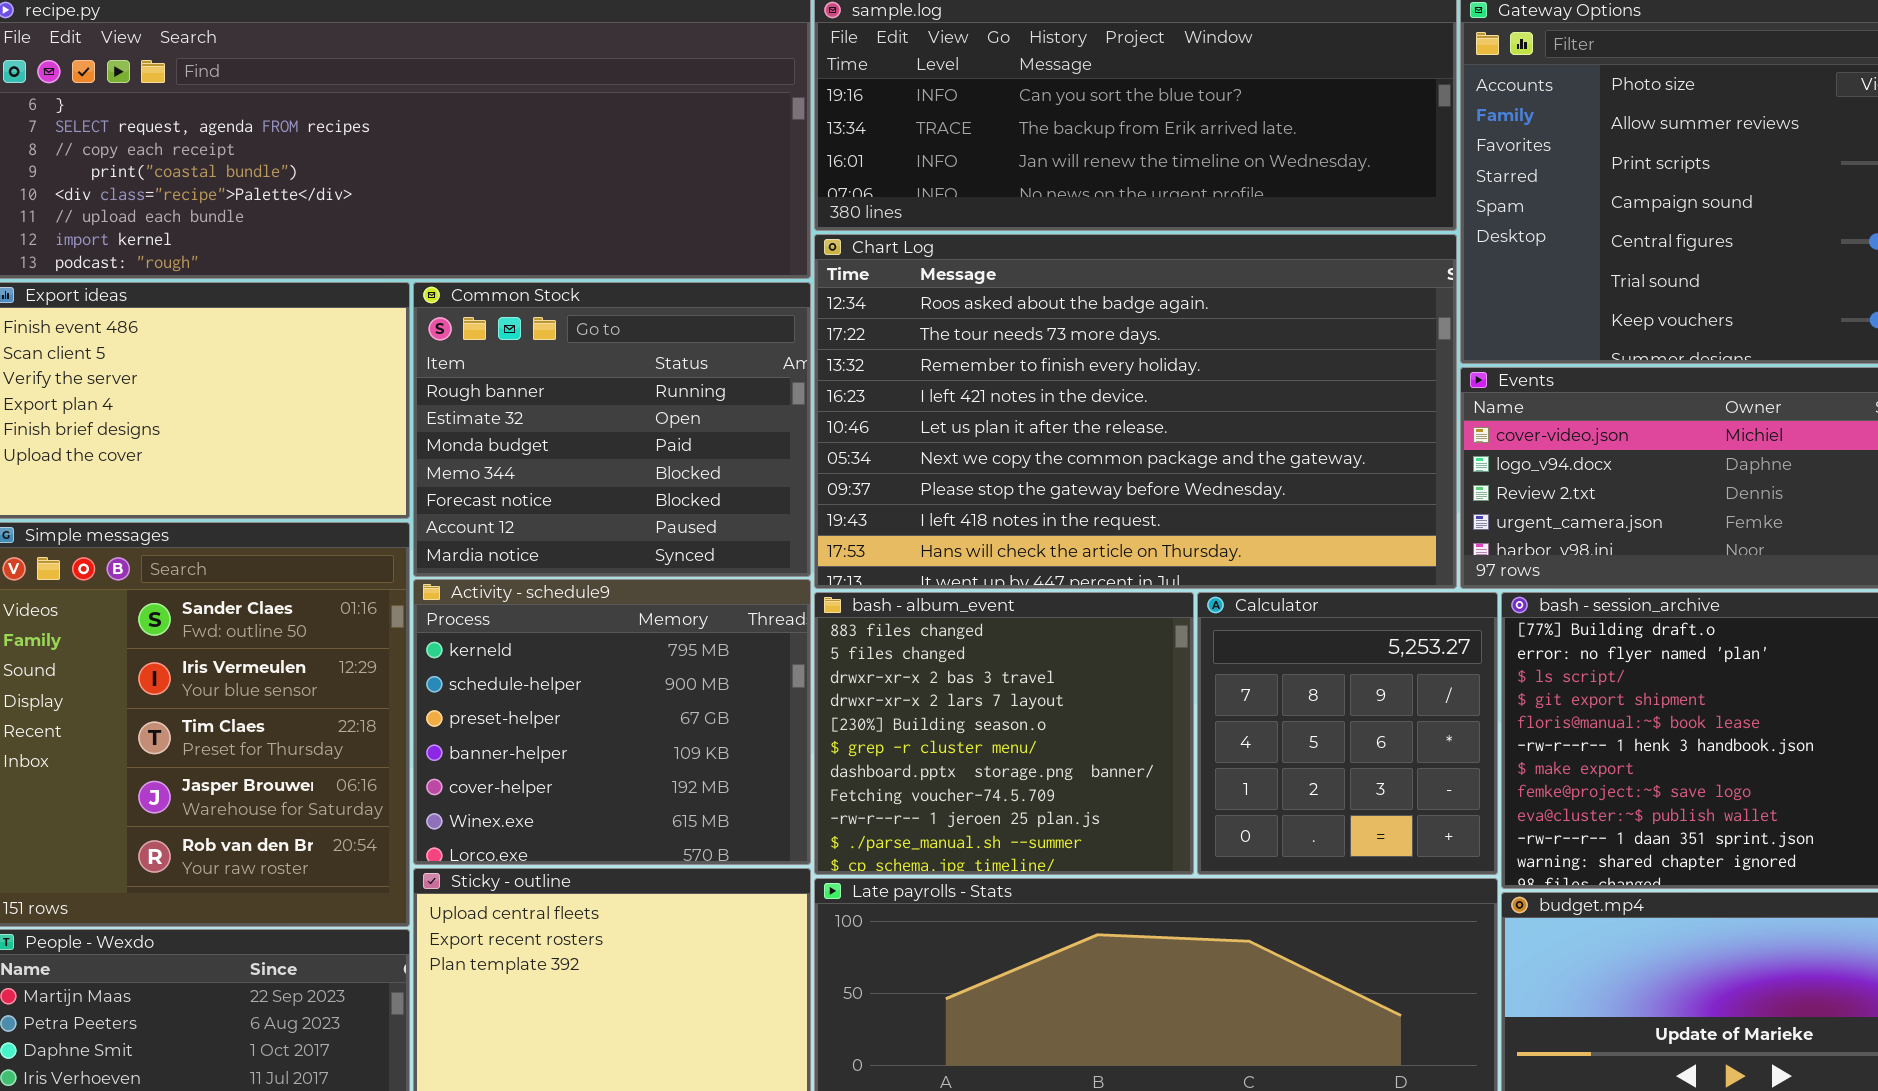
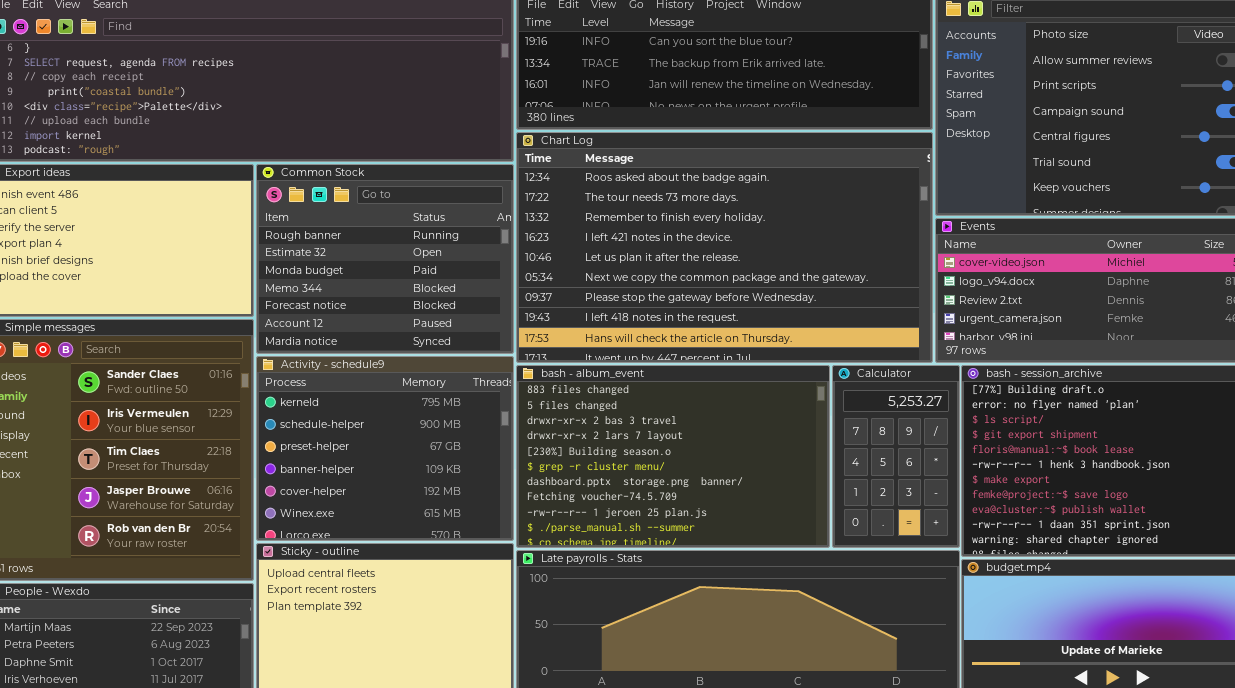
bash - album_event: [814,592,1194,875] -> [516,365,830,548], resized
Calculator: [1197,592,1498,875] -> [832,365,960,548], resized

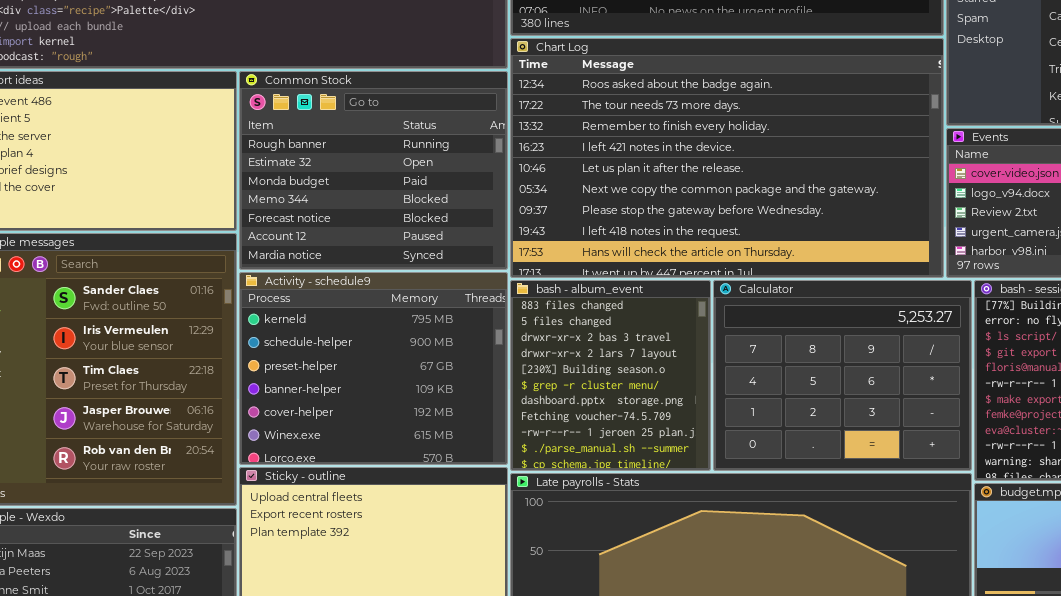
bash - album_event: [516,365,830,548] -> [510,280,711,471], resized
Calculator: [832,365,960,548] -> [713,280,972,471], resized

